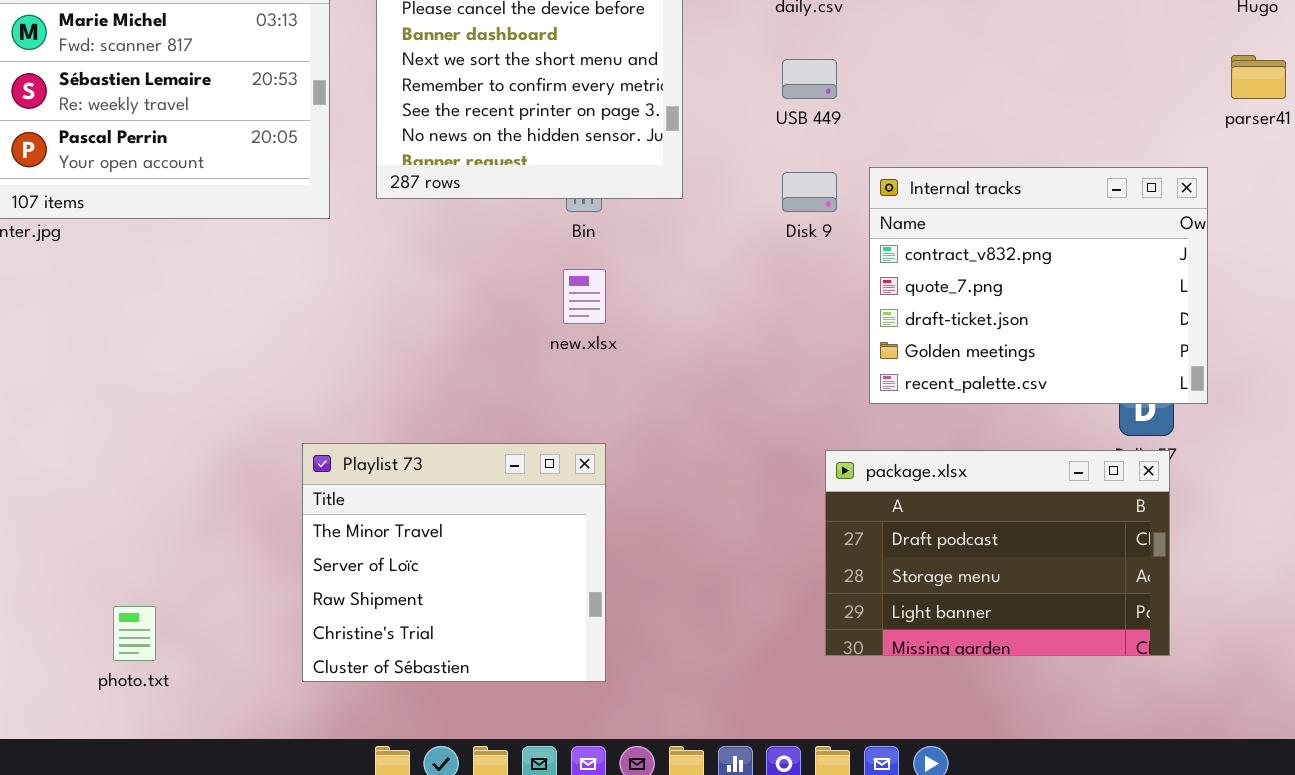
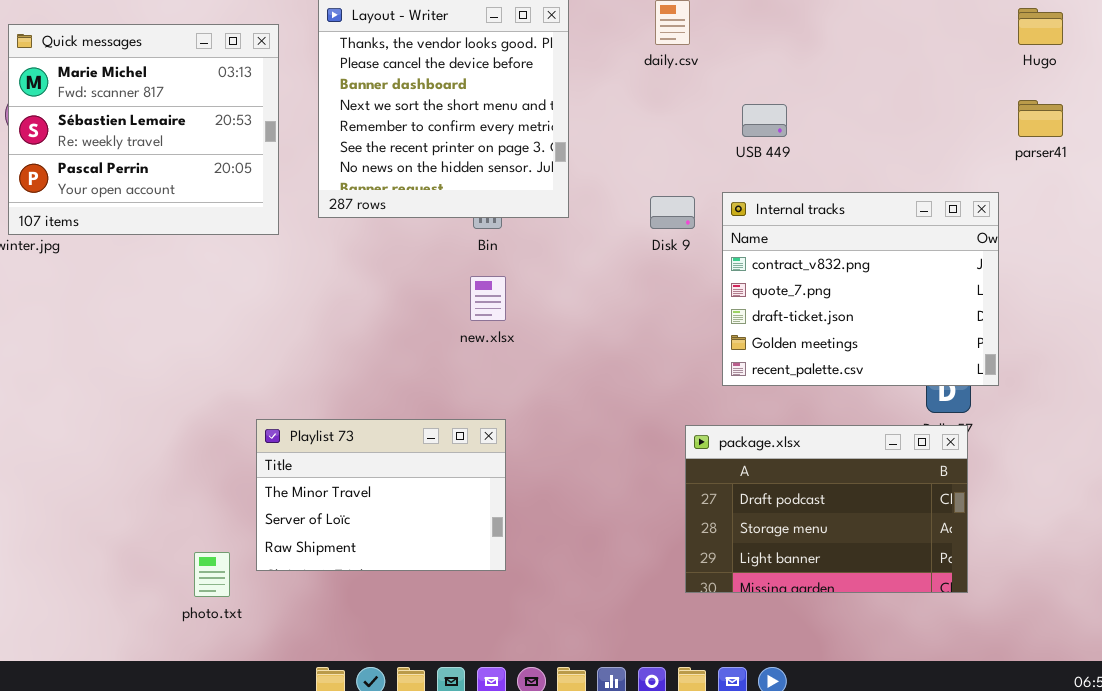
USB 449: [782,59,837,99] -> [742,104,787,137], moved
Playlist 73: [302,443,606,682] -> [256,419,506,571], resized
photo.txt: [113,606,156,661] -> [194,552,230,597], moved

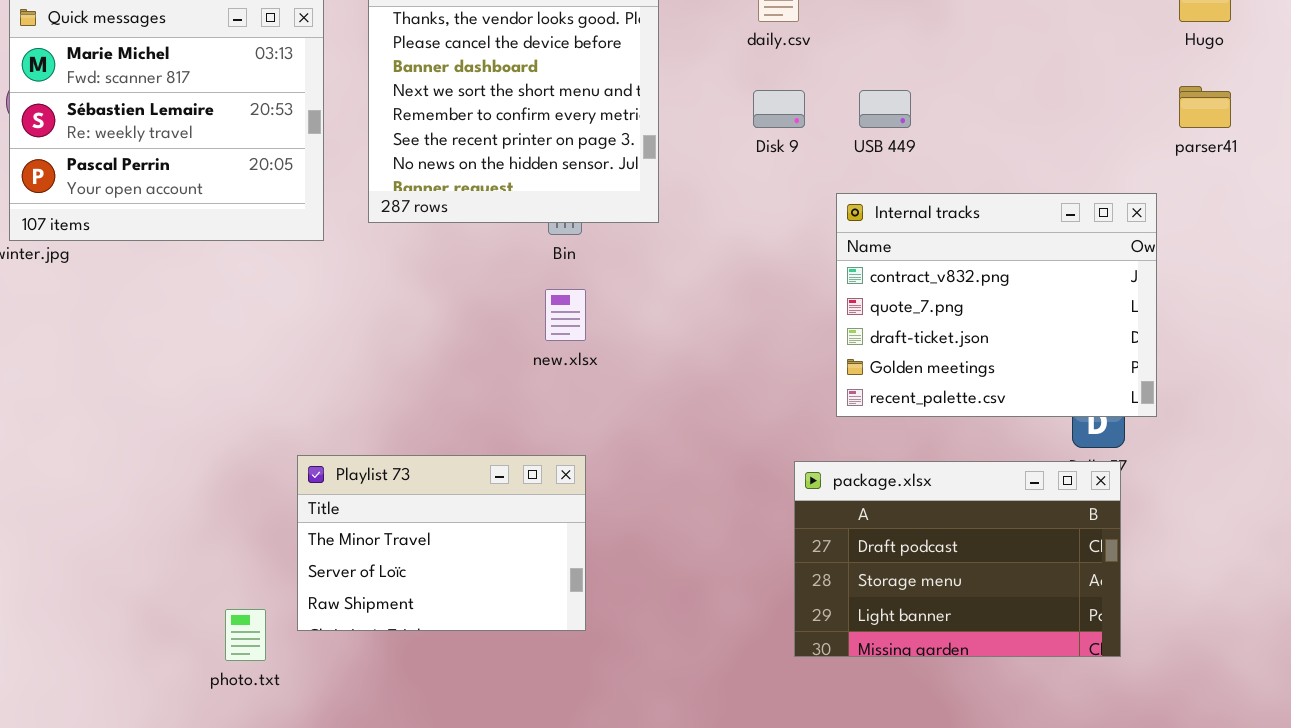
Disk 9: [650,196,695,229] -> [753,90,805,128], moved

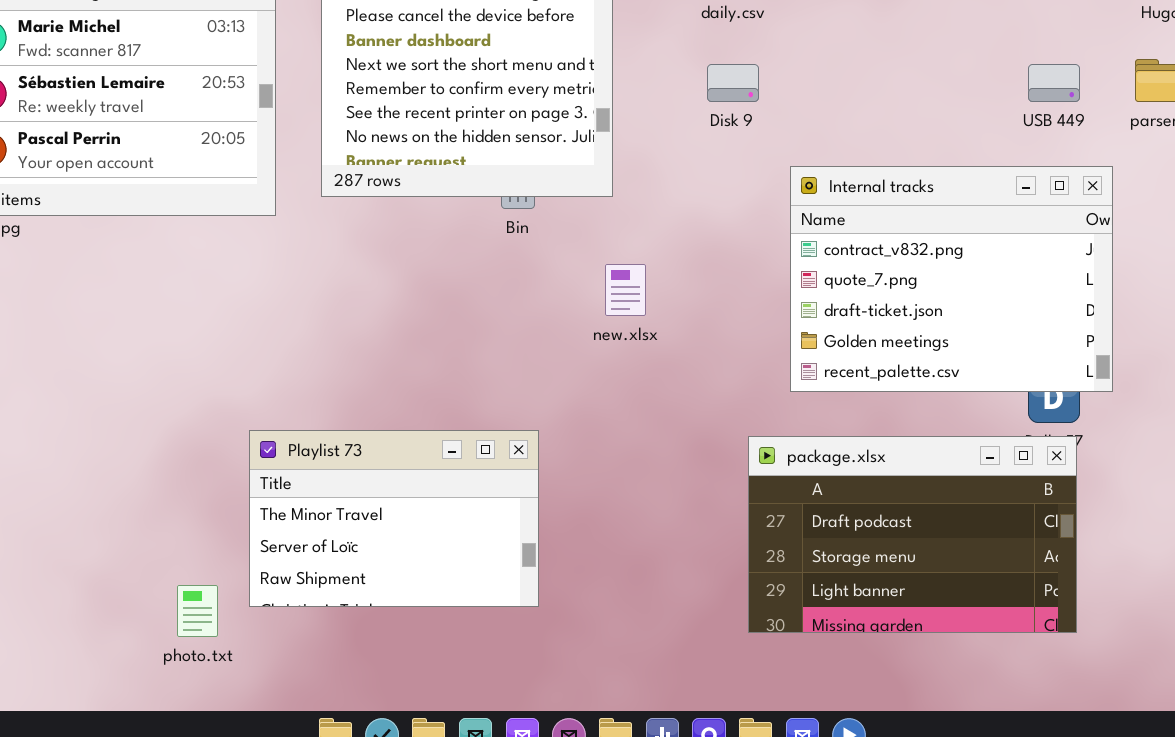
USB 449: [859,90,911,128] -> [1028,64,1080,102], moved
new.xlsx: [545,289,586,341] -> [605,264,646,316], moved

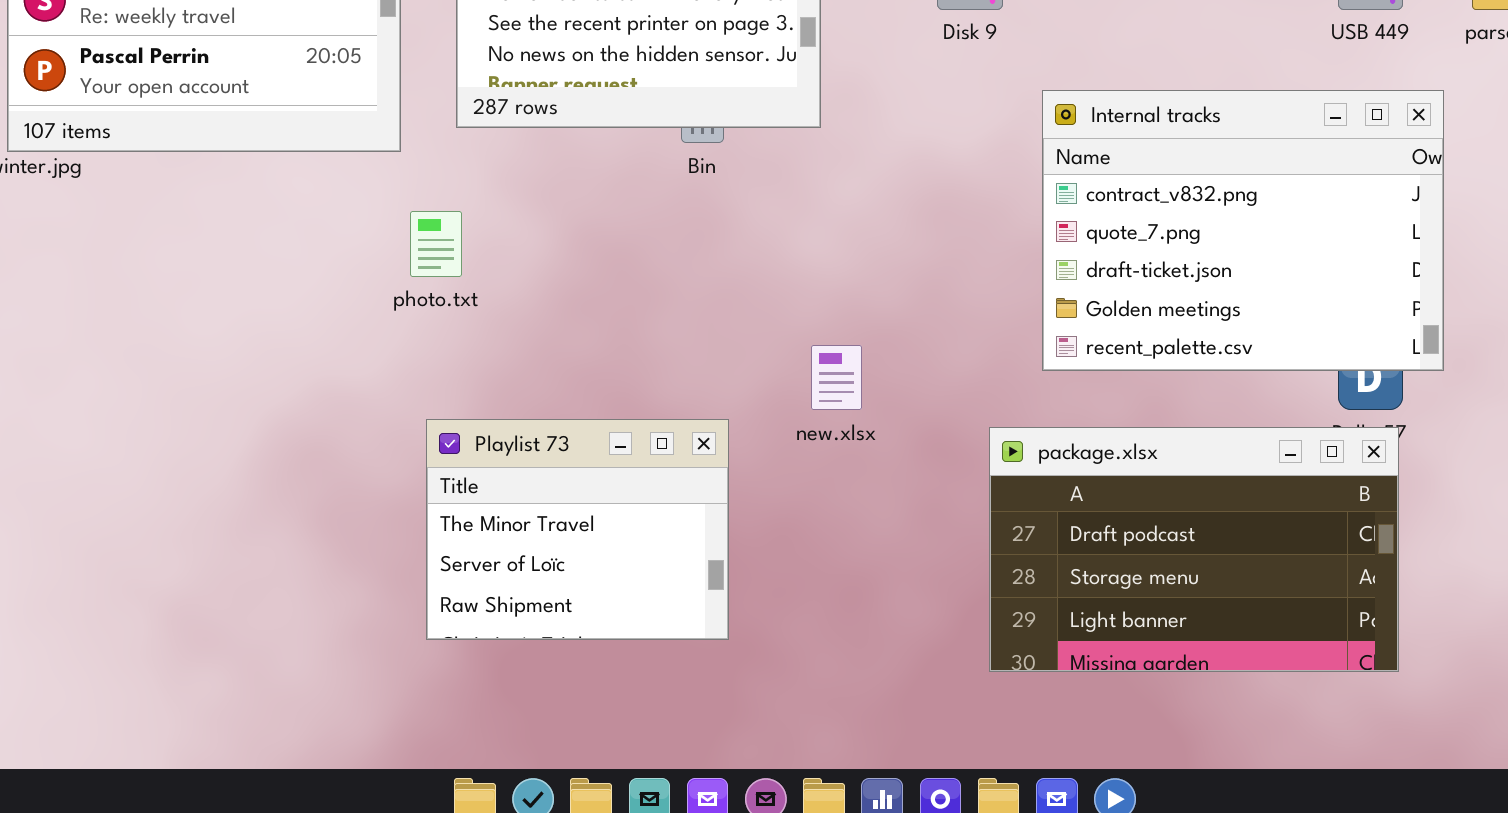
new.xlsx: [605,264,646,316] -> [811,345,862,410], moved
Playlist 73: [249,430,539,607] -> [426,419,729,640], resized
photo.txt: [177,585,218,637] -> [410,211,462,277], moved

